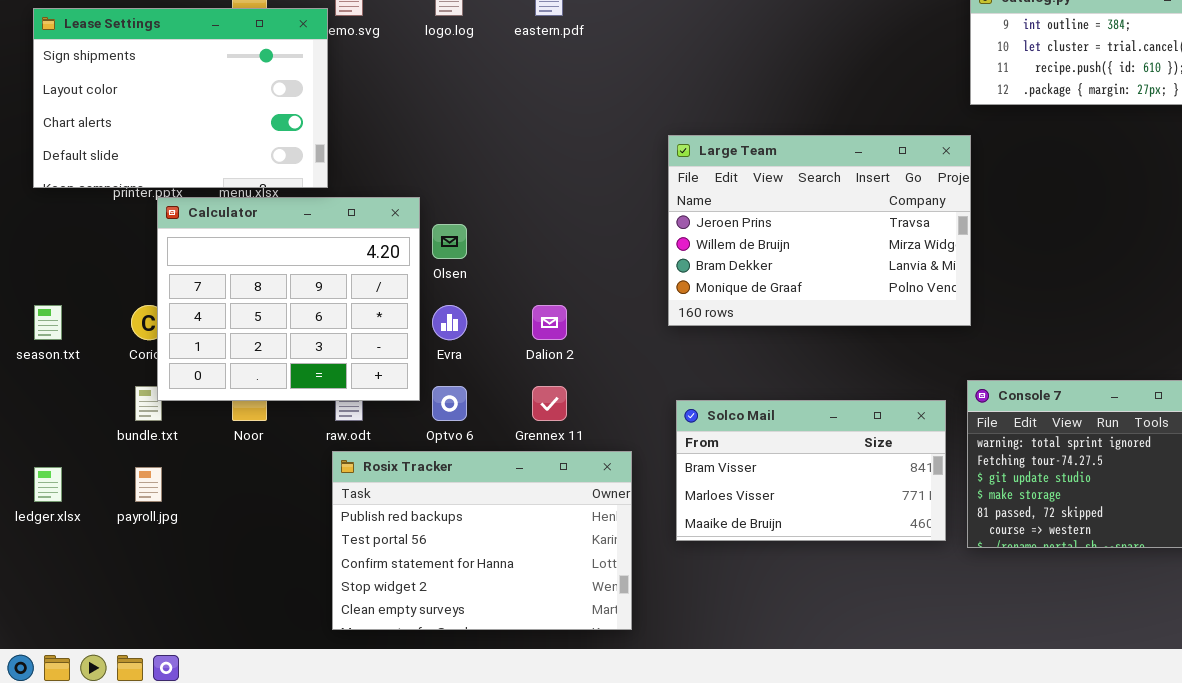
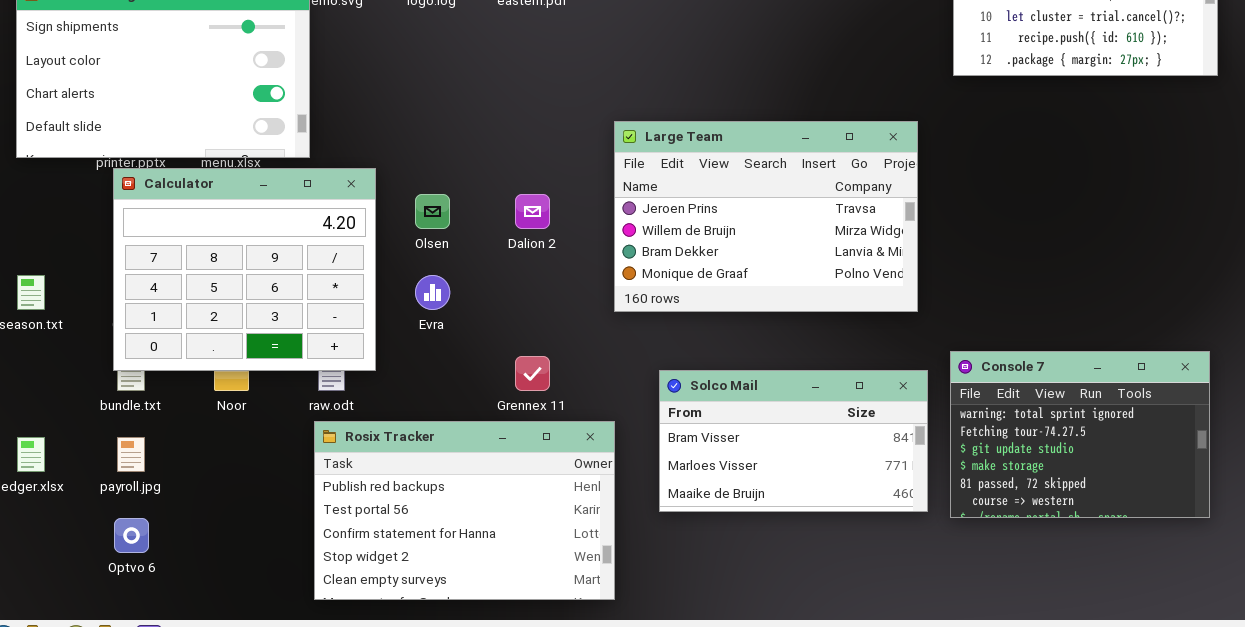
Large Team: [668,135,971,326] -> [614,121,918,312], moved
Calculator: [157,197,420,401] -> [113,168,376,371], moved
Dalion 2: [532,305,567,340] -> [515,194,550,229], moved
Optvo 6: [432,386,467,421] -> [114,518,149,553], moved

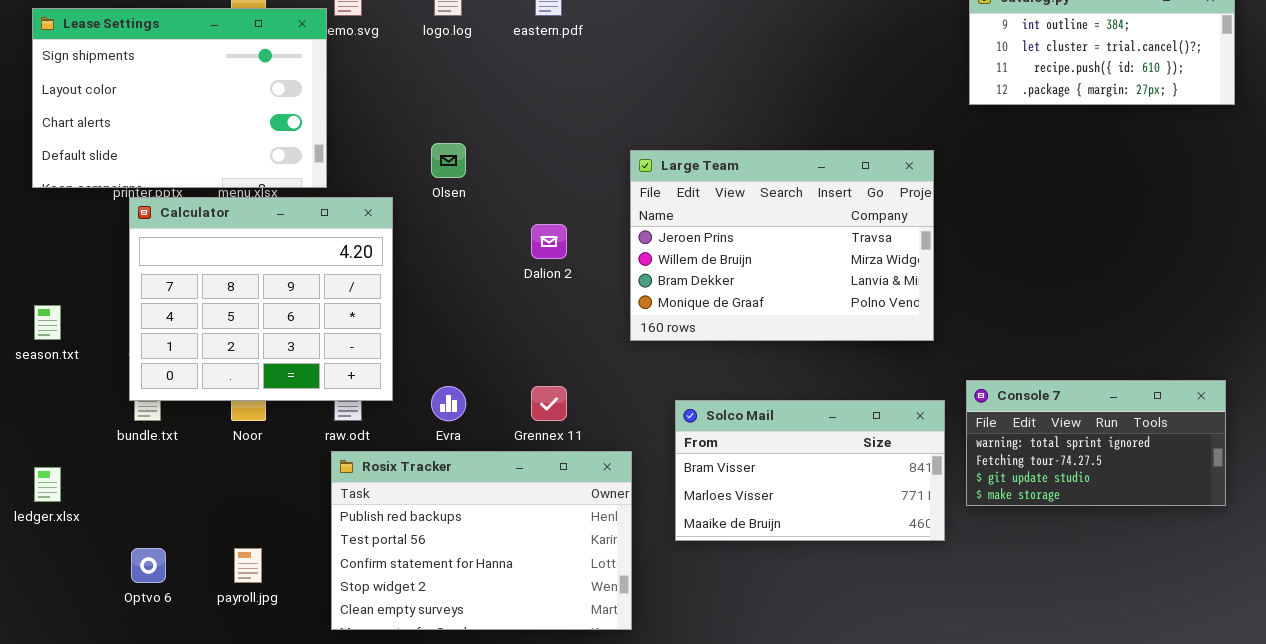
Olsen: [415,194,450,229] -> [431,143,466,178], moved
Evra: [415,275,450,310] -> [431,386,466,421], moved
Console 7: [950,351,1210,518] -> [966,380,1226,506], resized
payroll.jpg: [117,437,145,472] -> [234,548,262,583], moved

